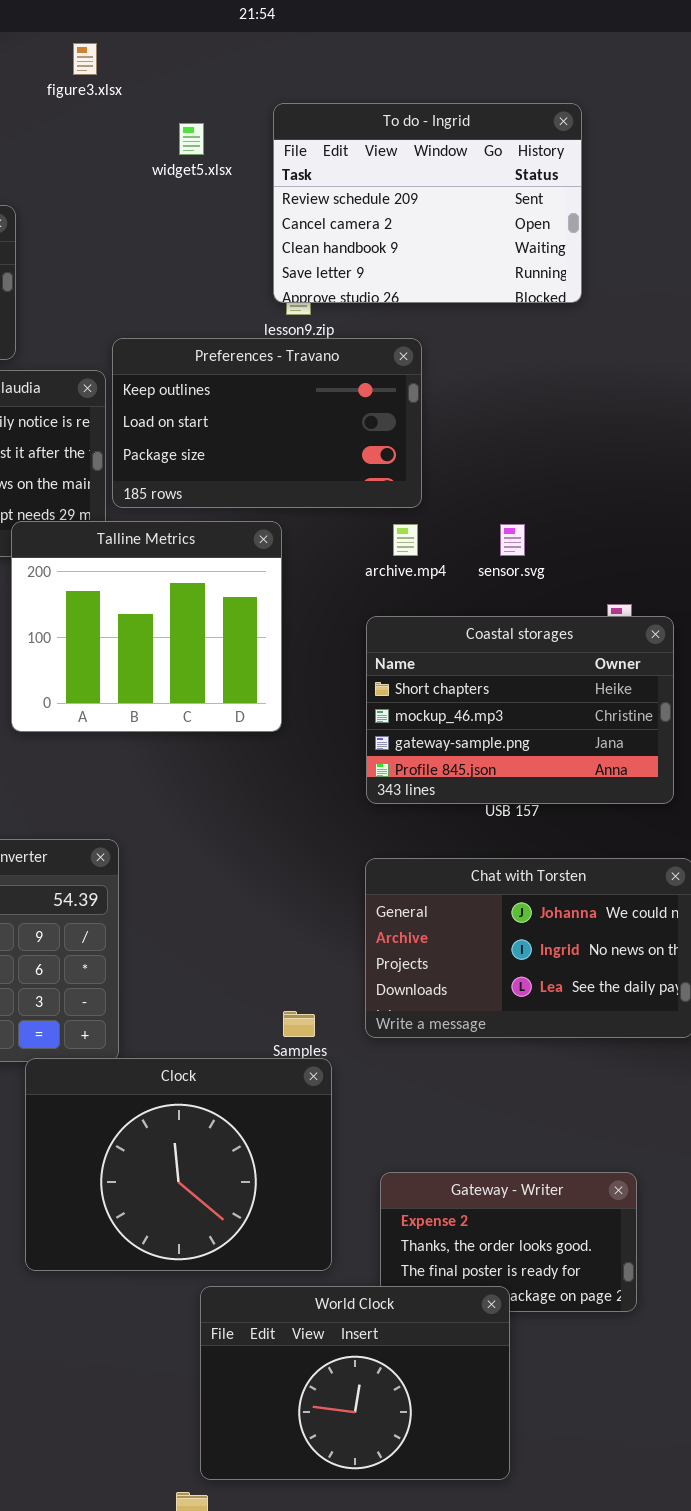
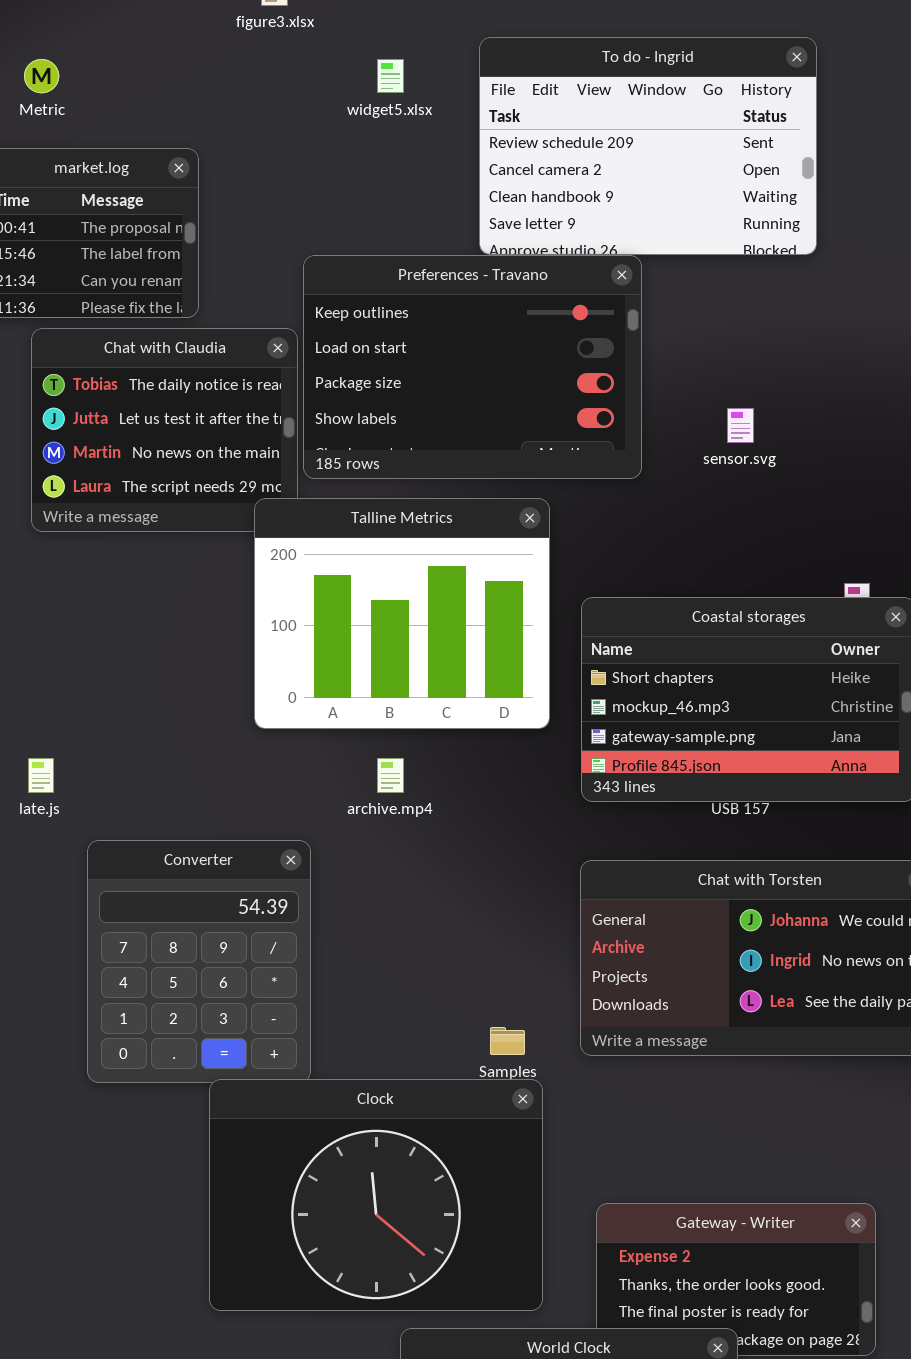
Preferences - Travano: [112,338,422,508] -> [303,255,642,479], resized
Talline Metrics: [11,521,282,732] -> [254,498,550,729], moved
archive.mp4: [393,524,418,556] -> [377,758,404,793], moved
sensor.svg: [500,524,525,556] -> [727,408,754,443], moved

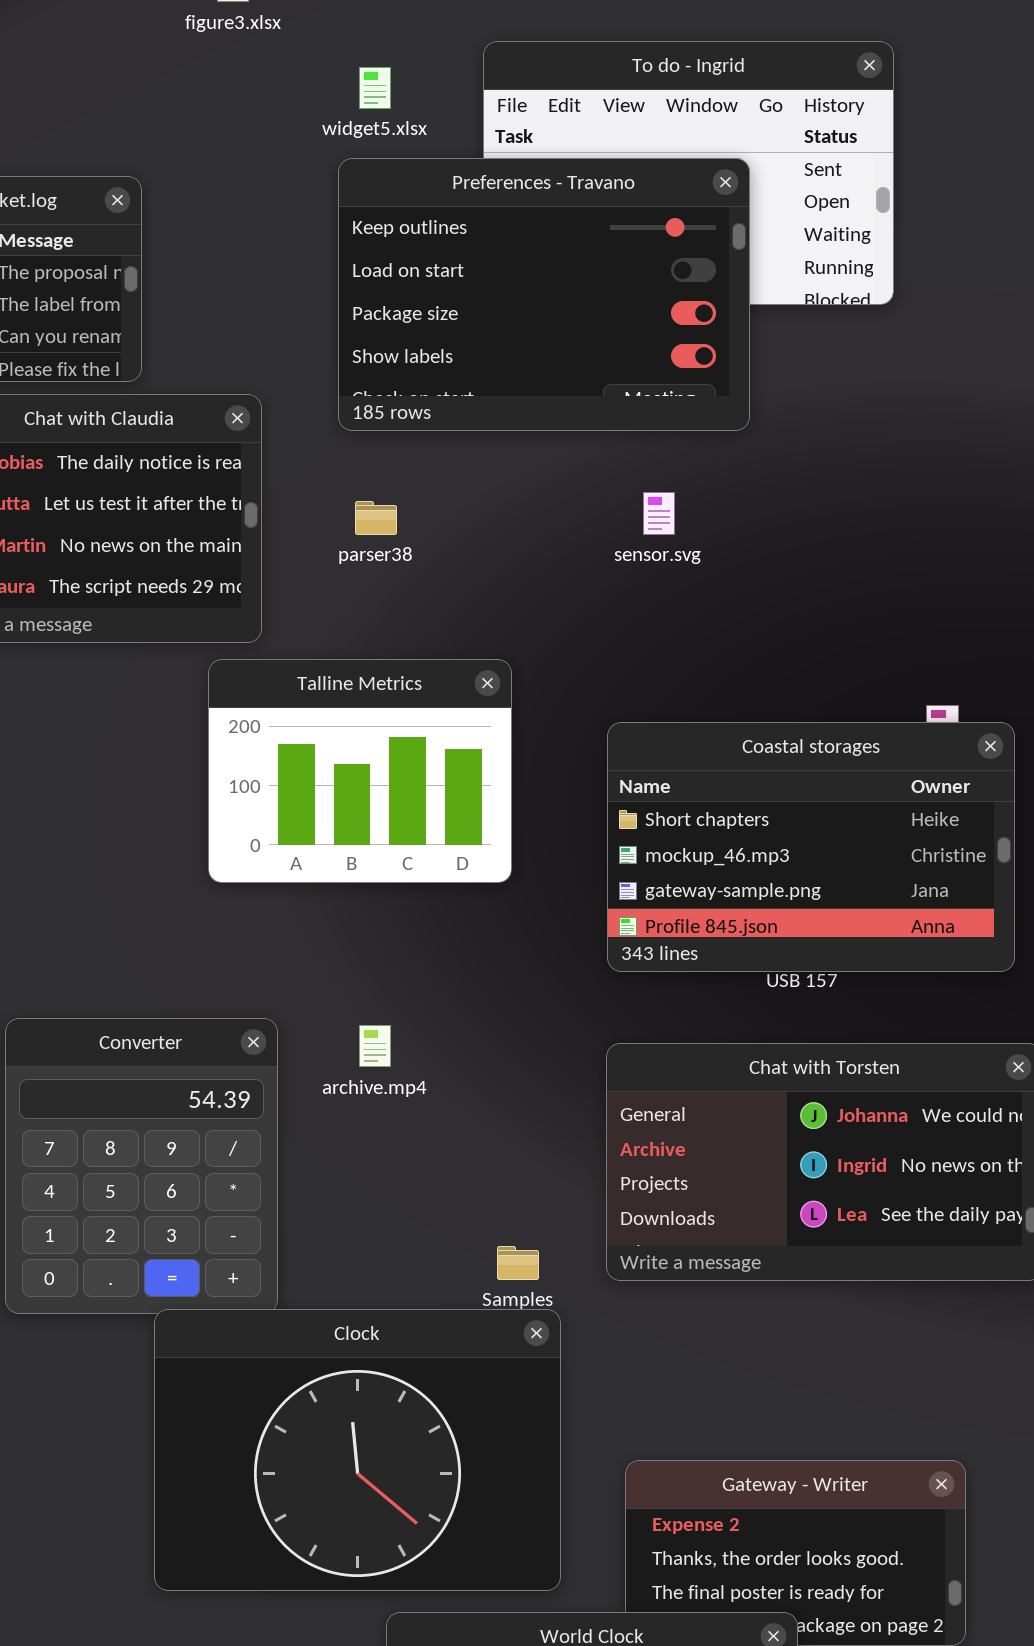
Preferences - Travano: [303,255,642,479] -> [338,158,750,431], moved
sensor.svg: [727,408,754,443] -> [643,492,675,535], moved
Talline Metrics: [254,498,550,729] -> [208,659,512,883], resized
archive.mp4: [377,758,404,793] -> [359,1025,391,1067], moved

